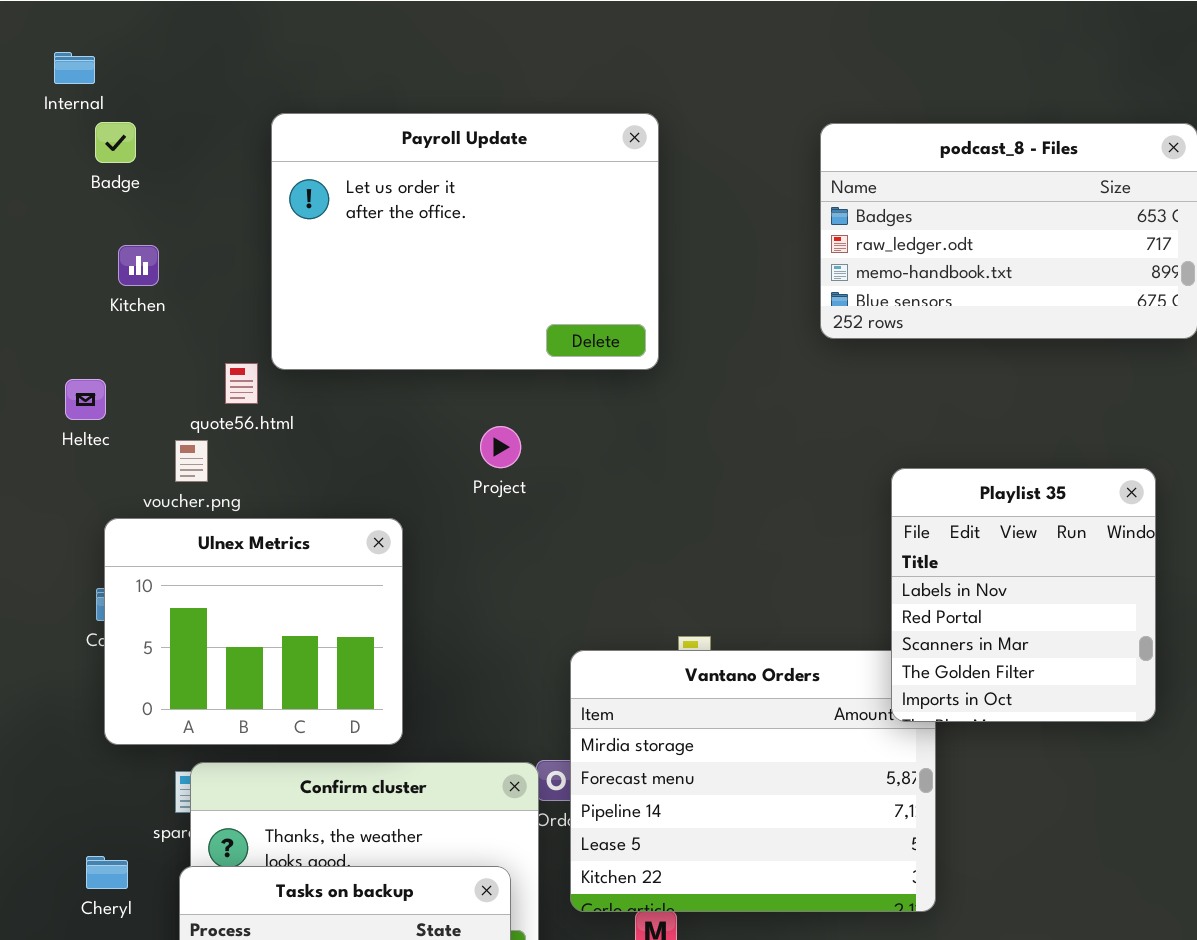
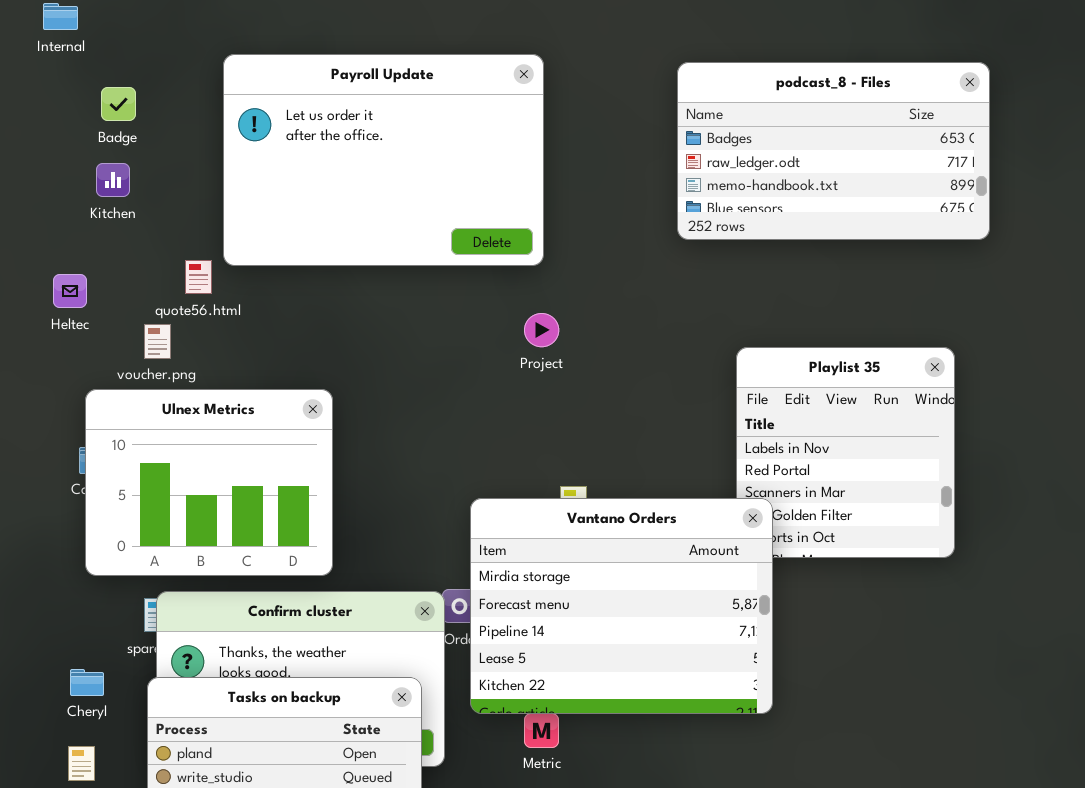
Badge: [95,122,136,163] -> [101,87,136,121], moved
Project: [480,426,521,468] -> [524,313,559,347], moved
Vantano Orders: [570,650,936,912] -> [470,498,773,714], raised

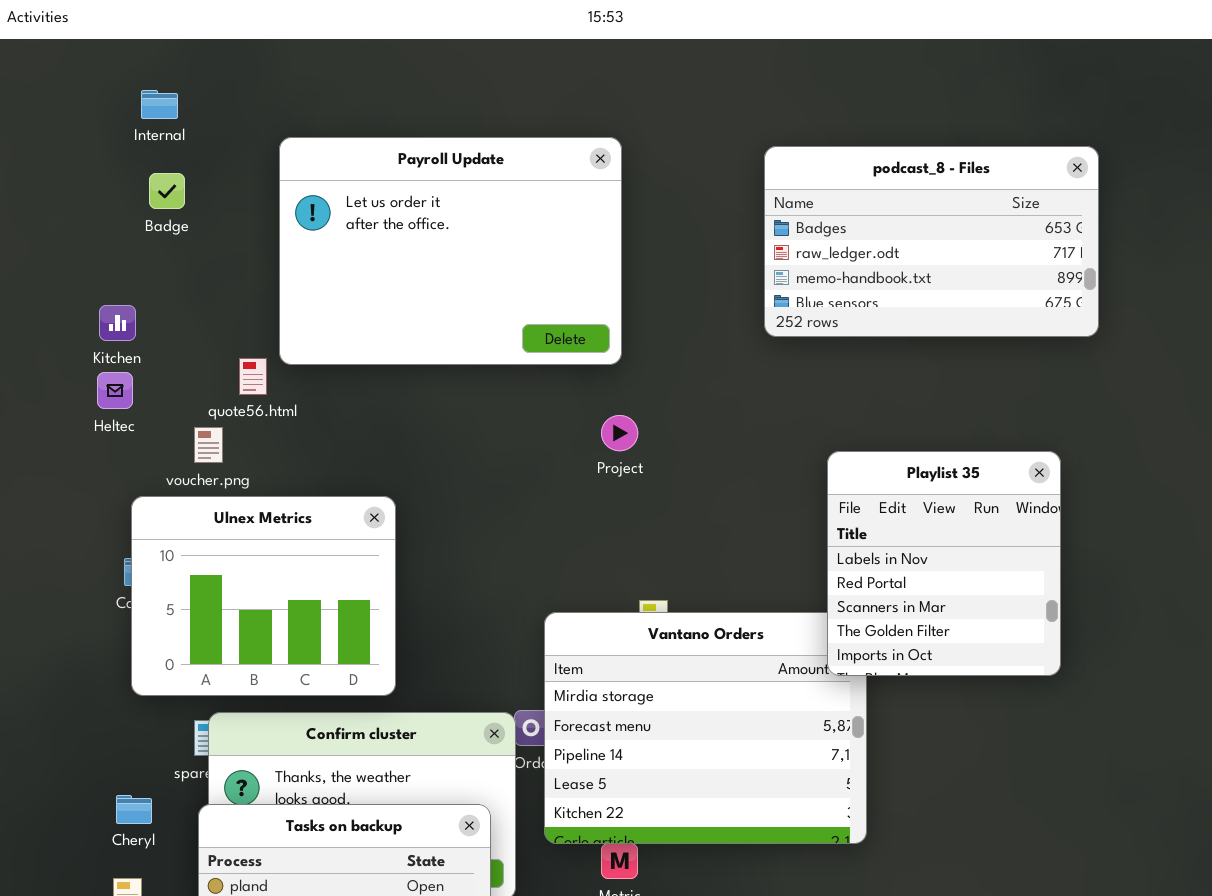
Internal: [43,3,78,30] -> [141,90,178,119], moved
Kitchen: [96,163,130,197] -> [99,305,136,341], moved
Playlist 35: [736,347,955,558] -> [827,451,1061,676], raised

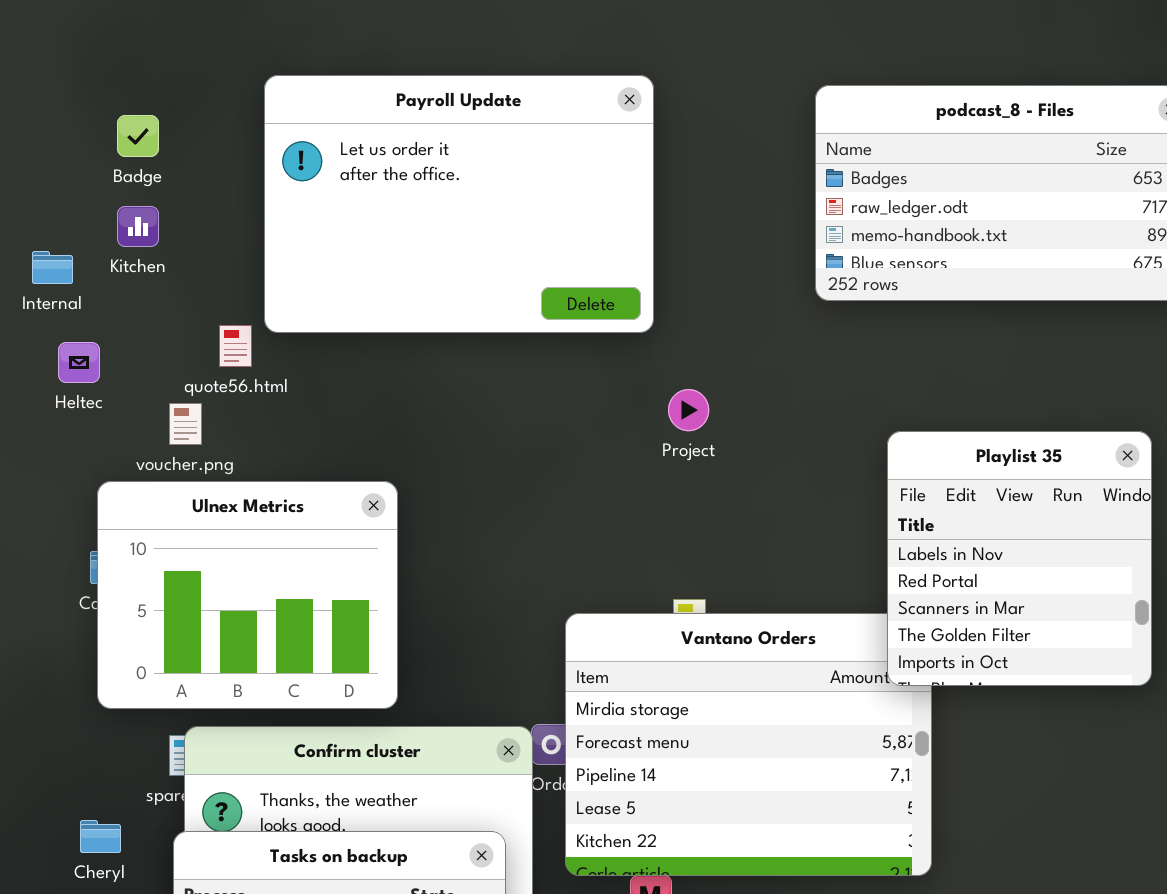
Internal: [141,90,178,119] -> [32,251,73,284], moved
Kitchen: [99,305,136,341] -> [117,206,159,247], moved
Project: [601,415,638,451] -> [668,389,709,431], moved

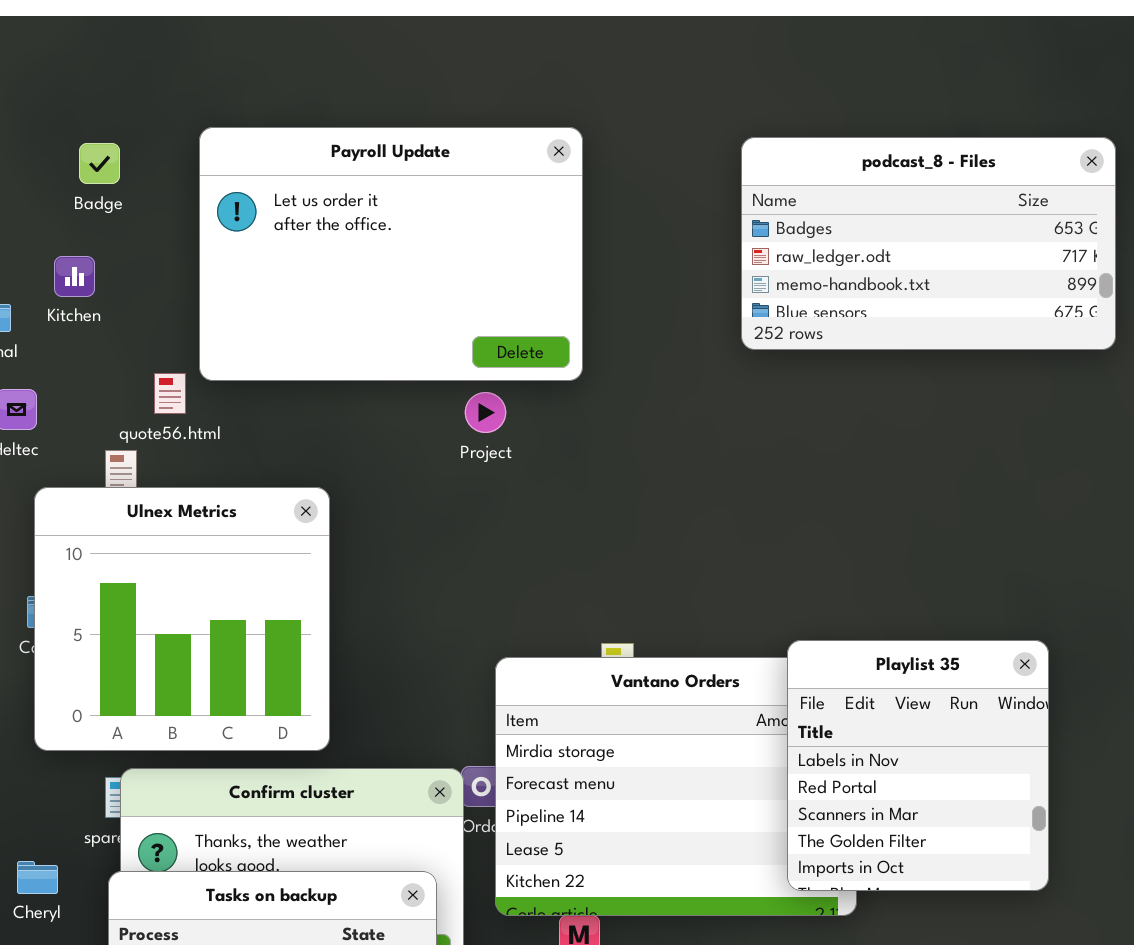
Badge: [117,115,159,157] -> [79,143,120,184], moved
Project: [668,389,709,431] -> [465,392,506,433], moved
Playlist 35: [887,431,1152,686] -> [787,640,1049,891], moved
Ulnex Metrics: [97,481,398,709] -> [34,487,330,751], resized

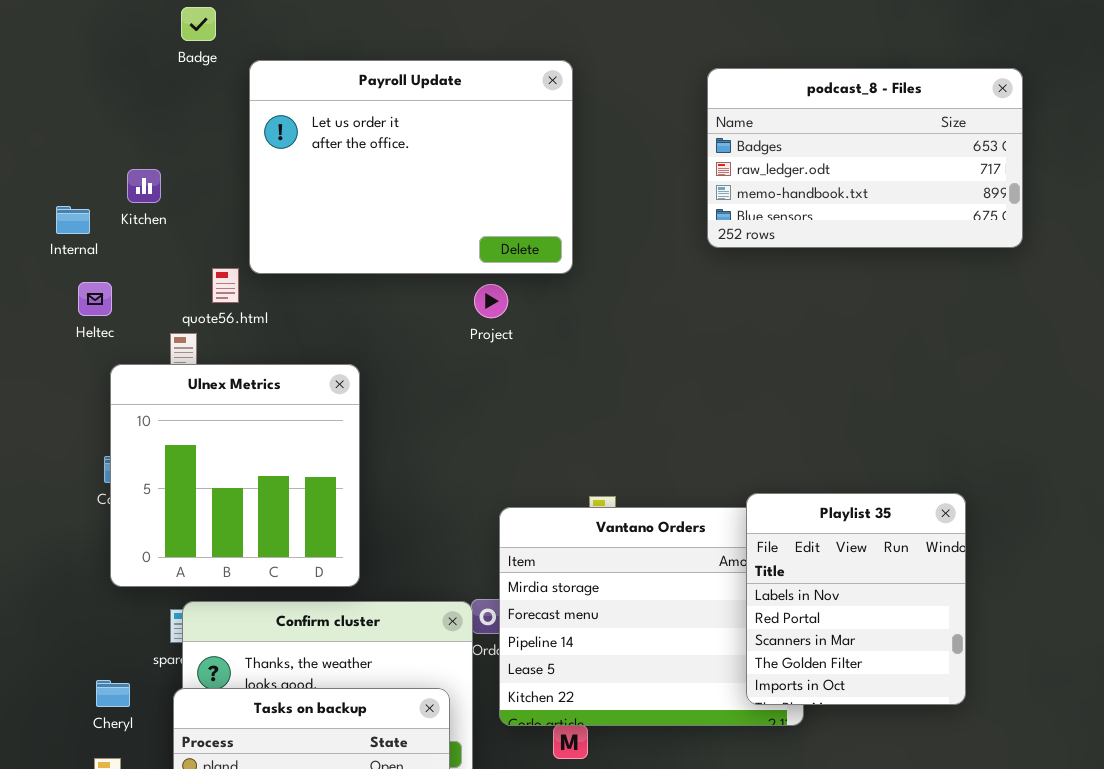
Badge: [79,143,120,184] -> [181,7,216,41], moved

